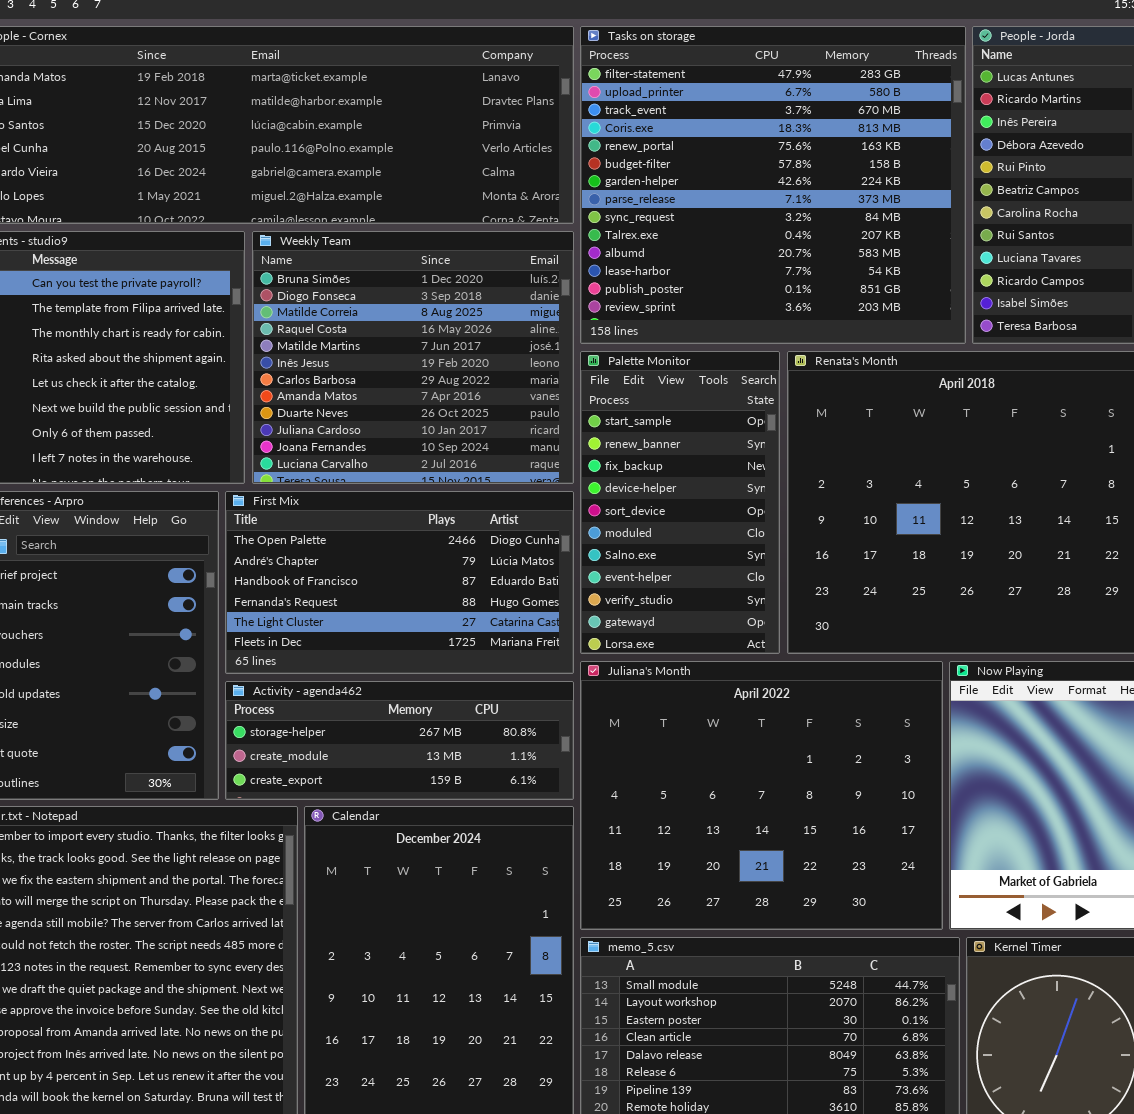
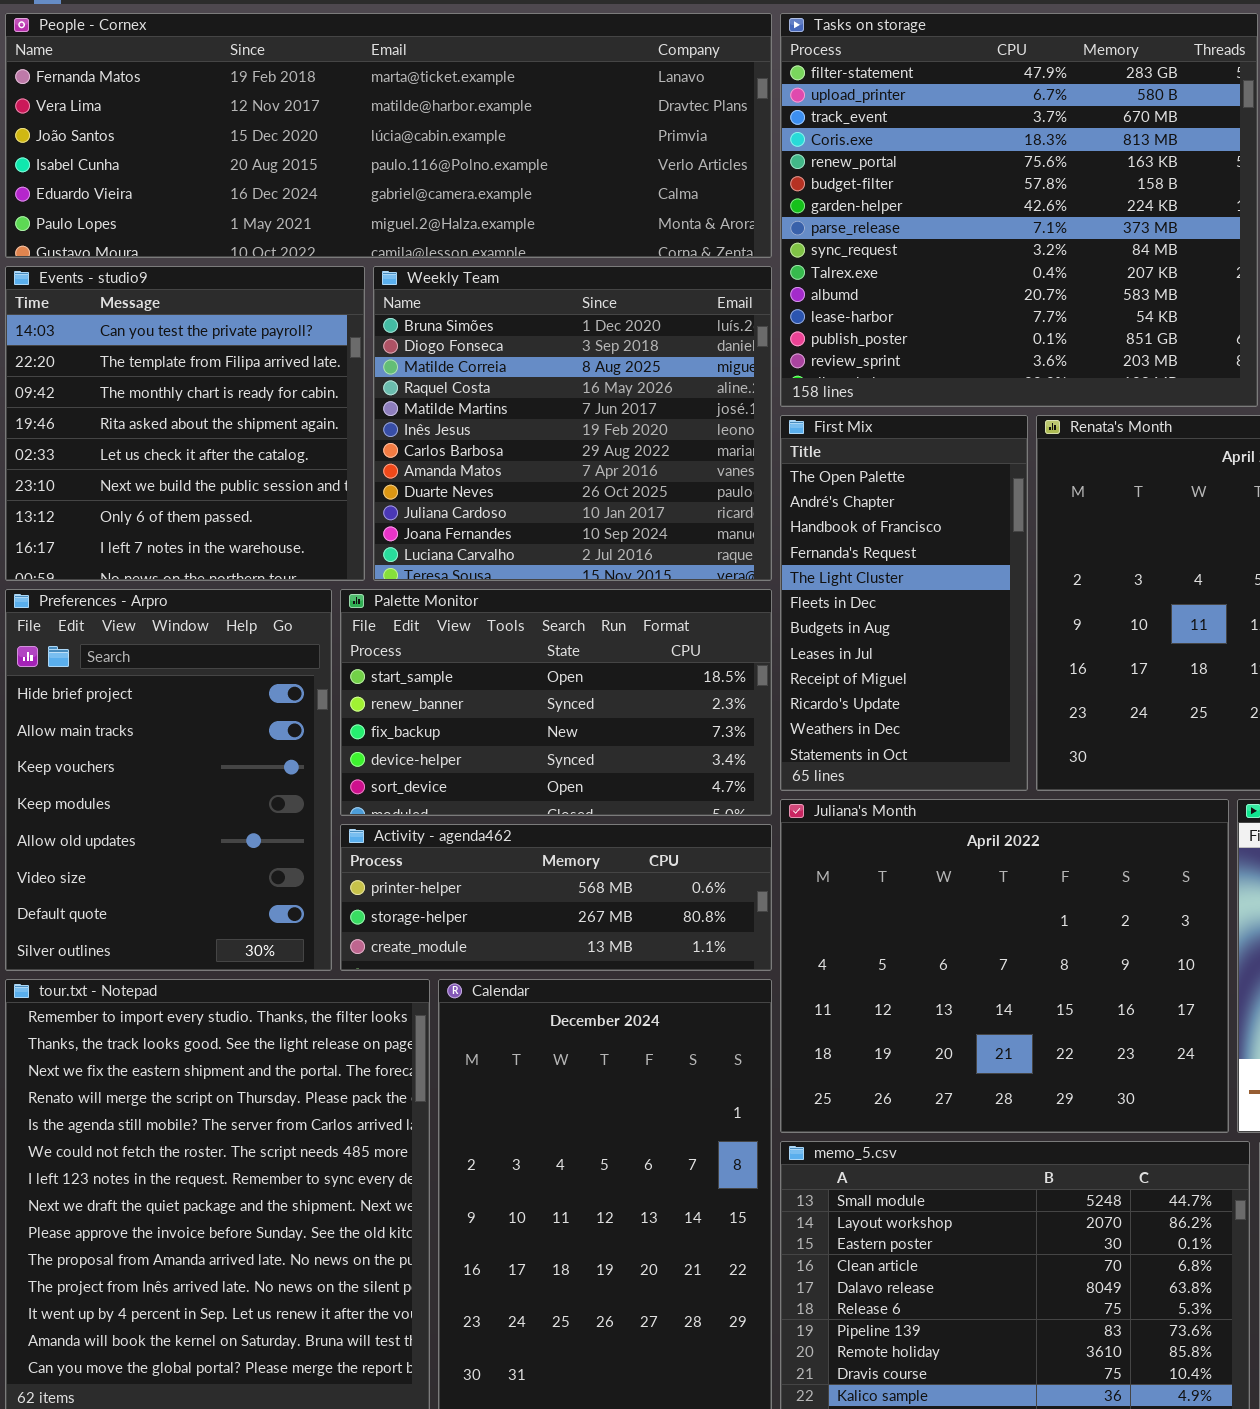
Palette Monitor: [580,351,780,654] -> [340,589,772,816], moved, resized
First Mix: [225,491,574,674] -> [780,415,1028,791], moved, resized
Activity - agenda462: [225,681,574,800] -> [340,824,772,971], scrolled up 1 row

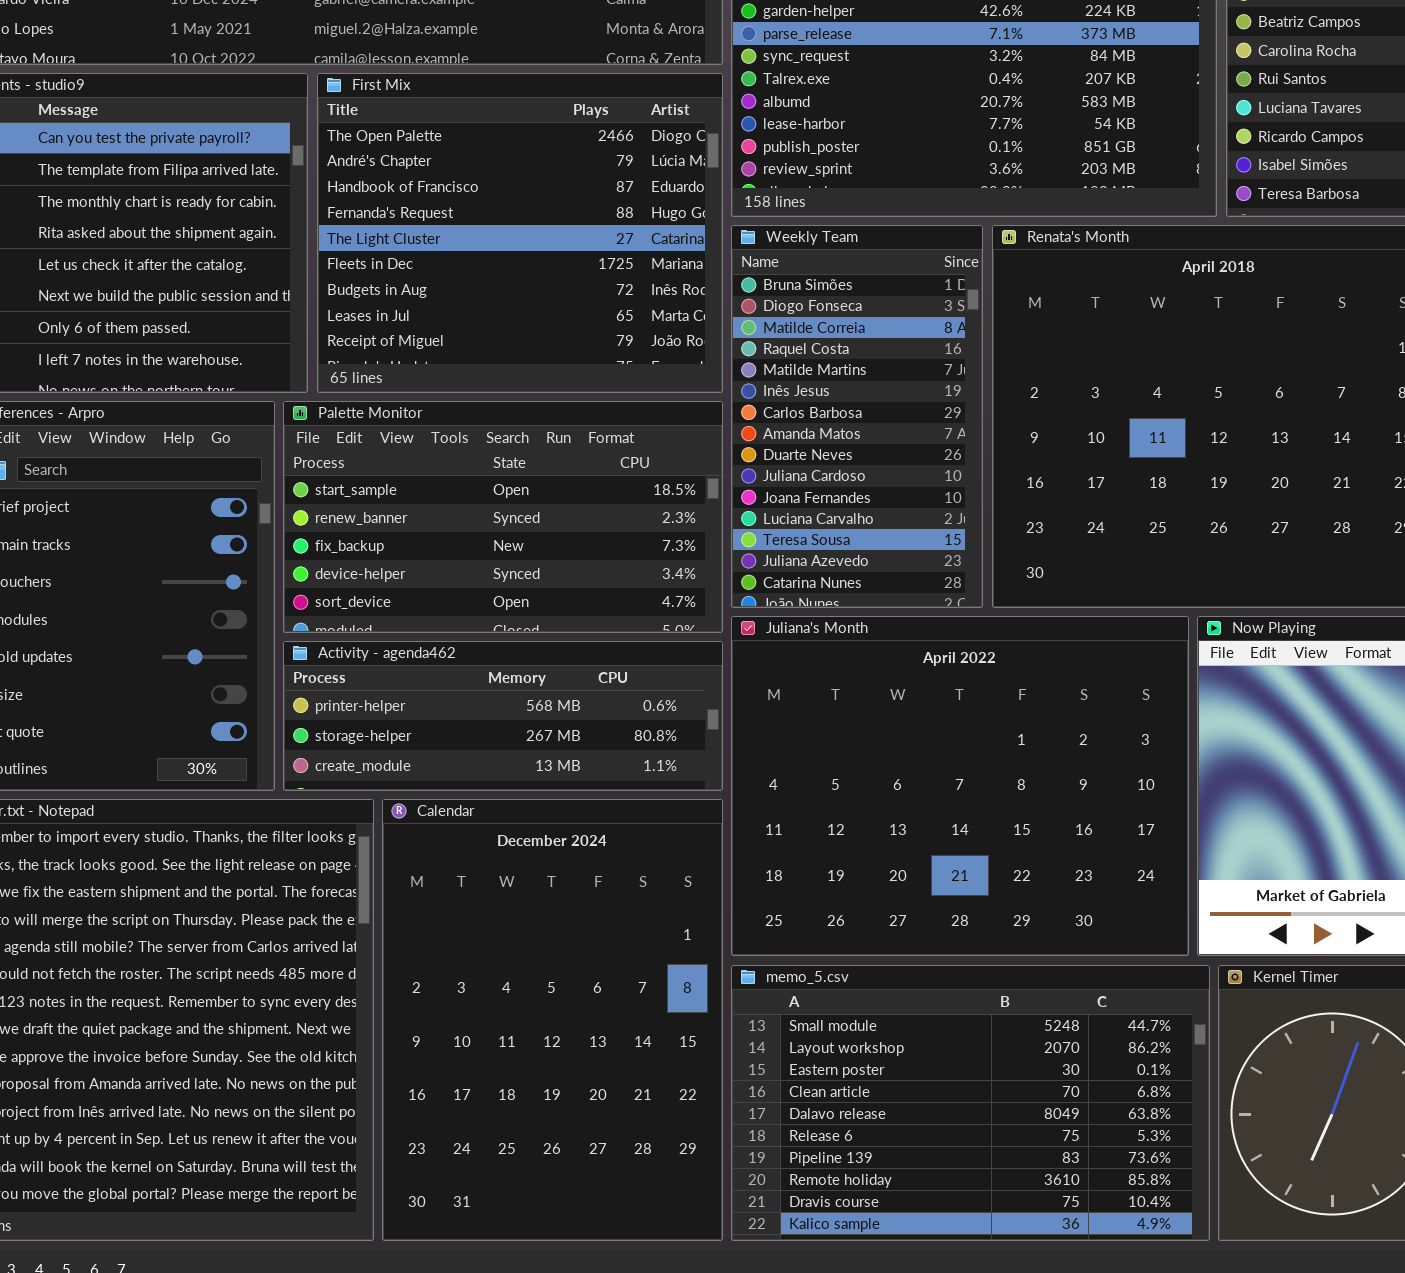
Weekly Team: [373,266,772,581] -> [731,225,983,608], moved, resized
First Mix: [780,415,1028,791] -> [317,73,723,393], moved, resized

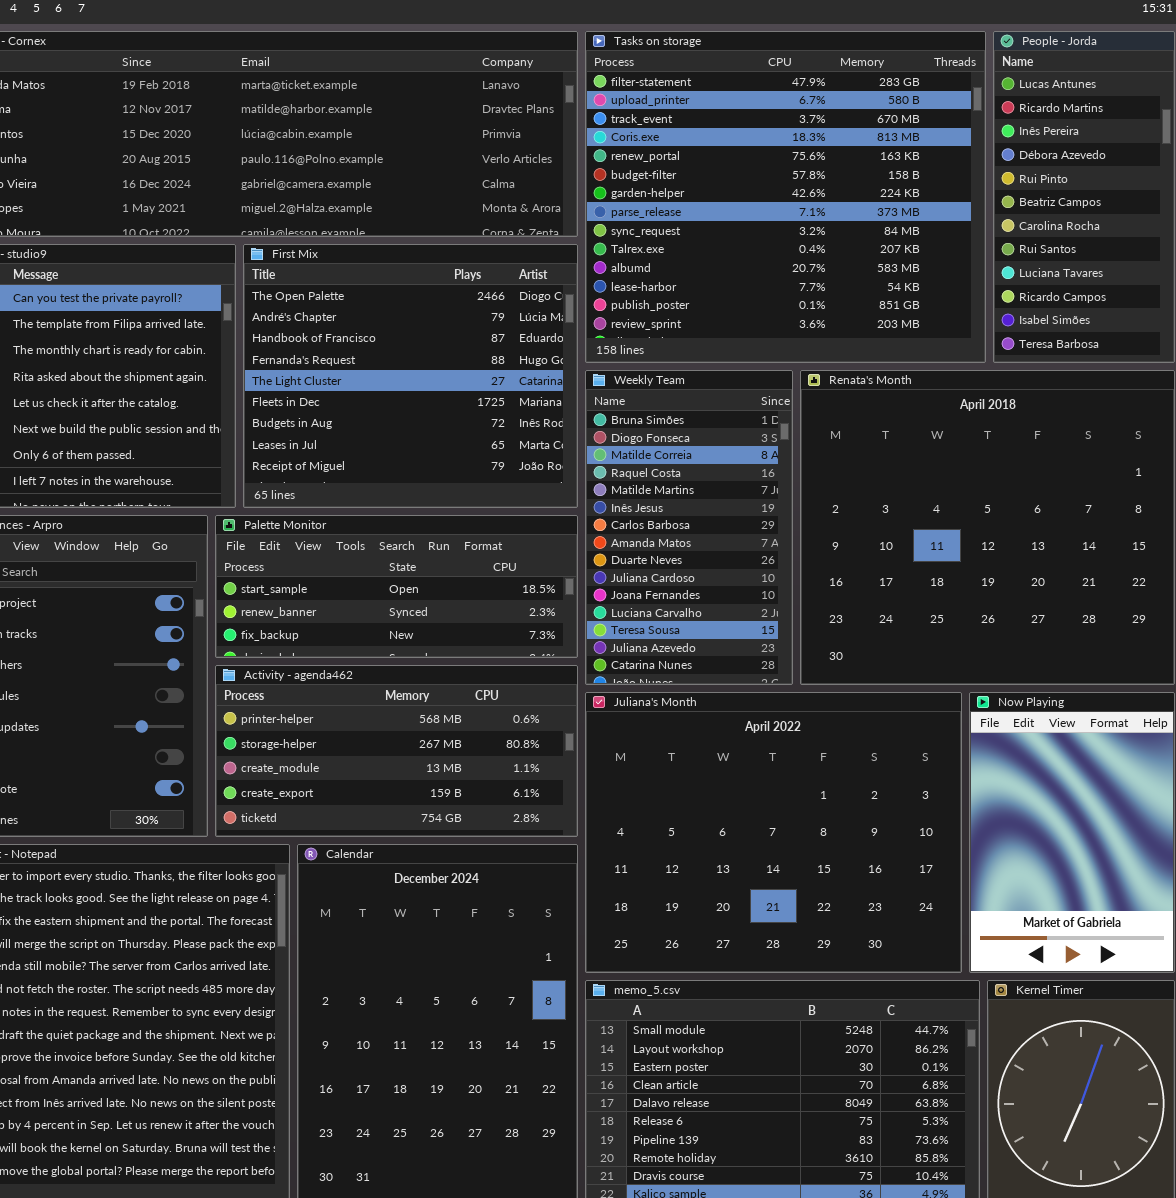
Palette Monitor: [283,401,723,633] -> [215,515,578,658], resized
Activity - agenda462: [283,641,723,791] -> [215,665,578,837], resized

